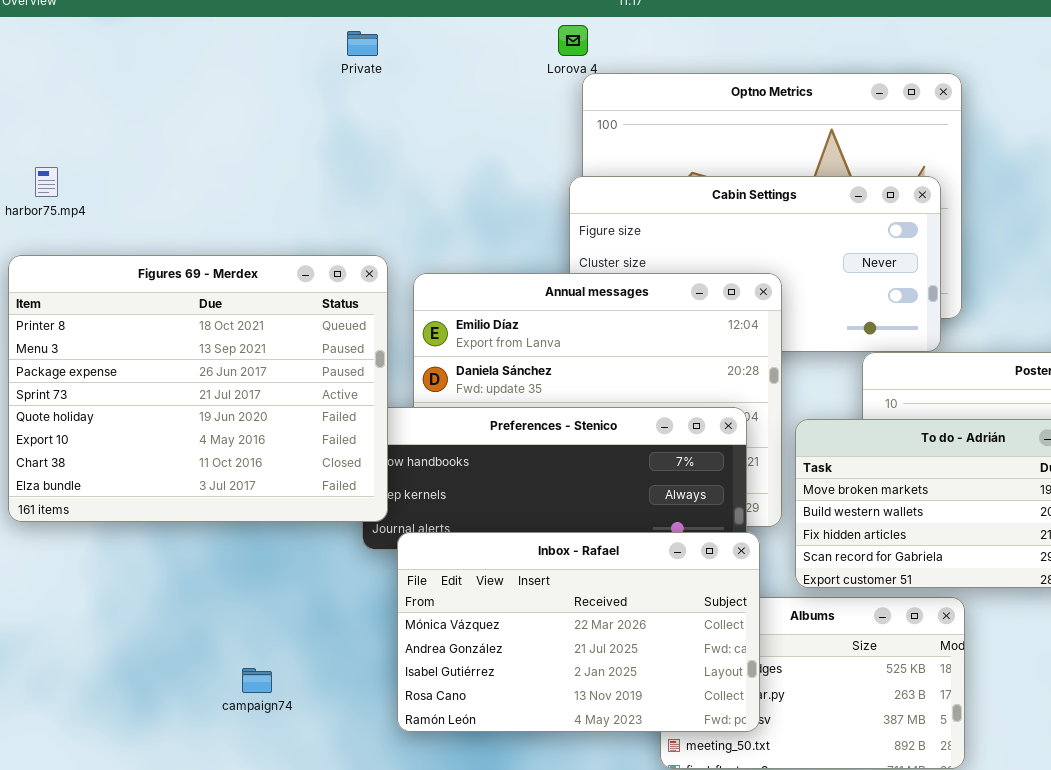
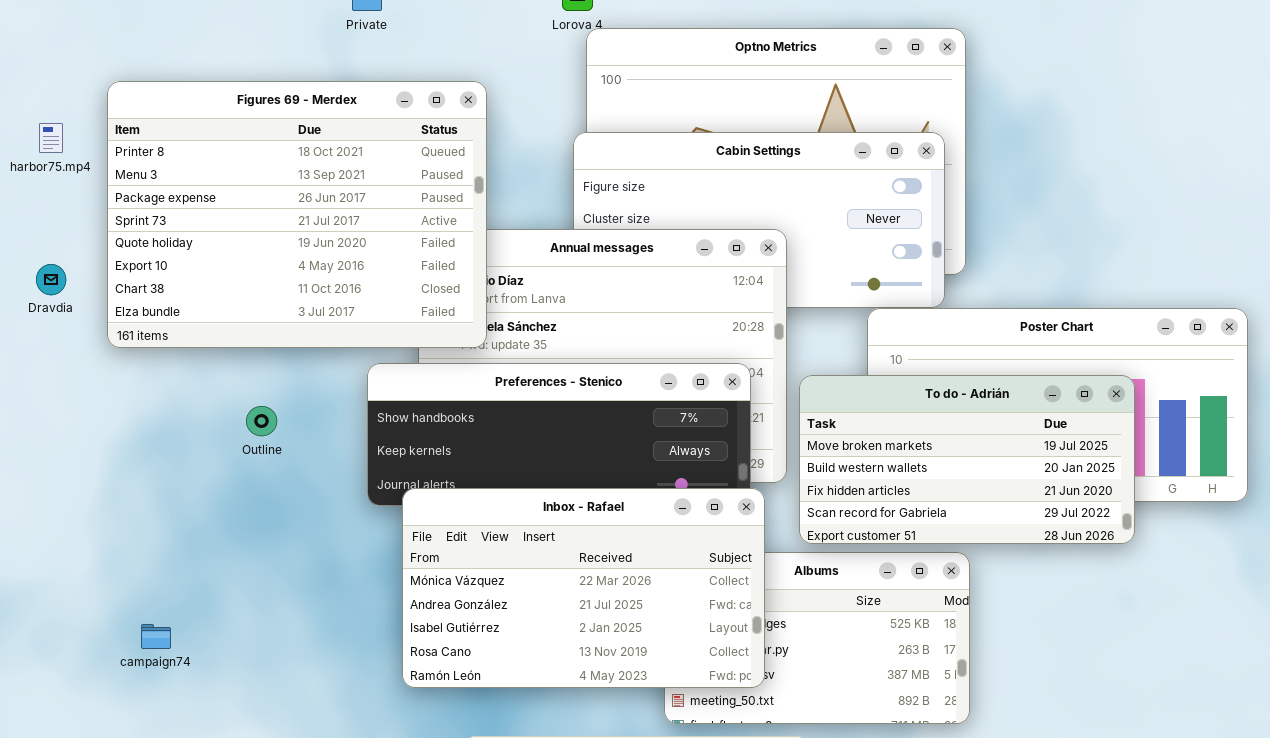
Figures 69 - Merdex: [8,255,388,522] -> [107,81,487,348], moved
campaign74: [242,668,272,693] -> [141,624,171,649], moved

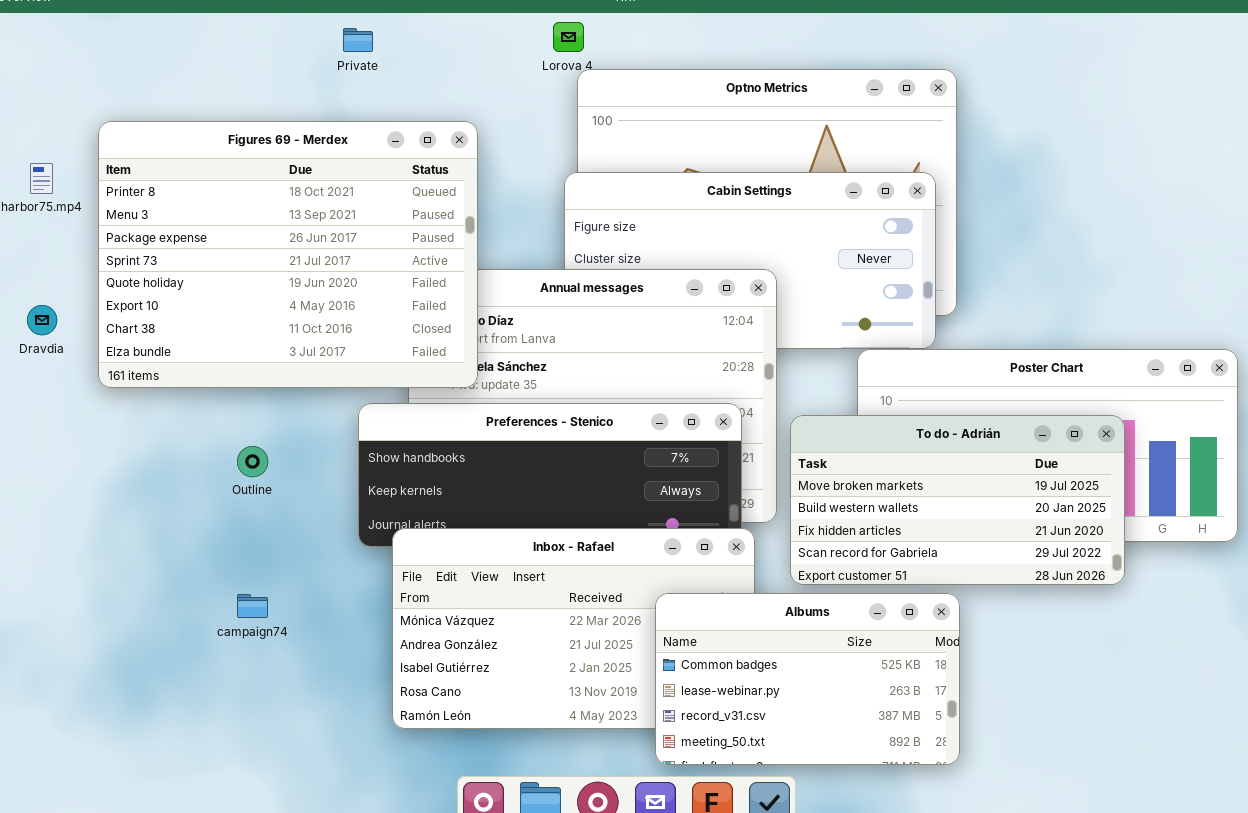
Albums: [664,552,970,724] -> [655,593,960,765], raised
campaign74: [141,624,171,649] -> [237,594,268,618], moved

